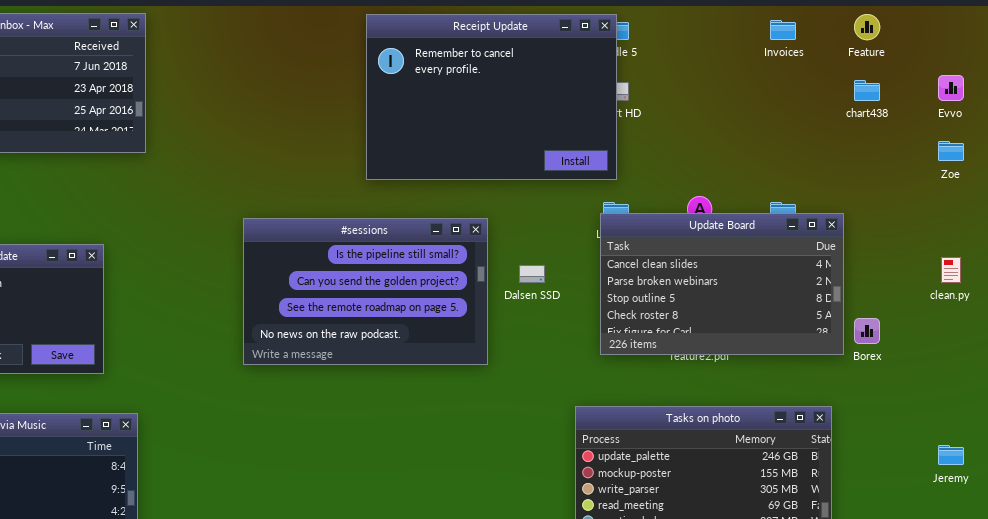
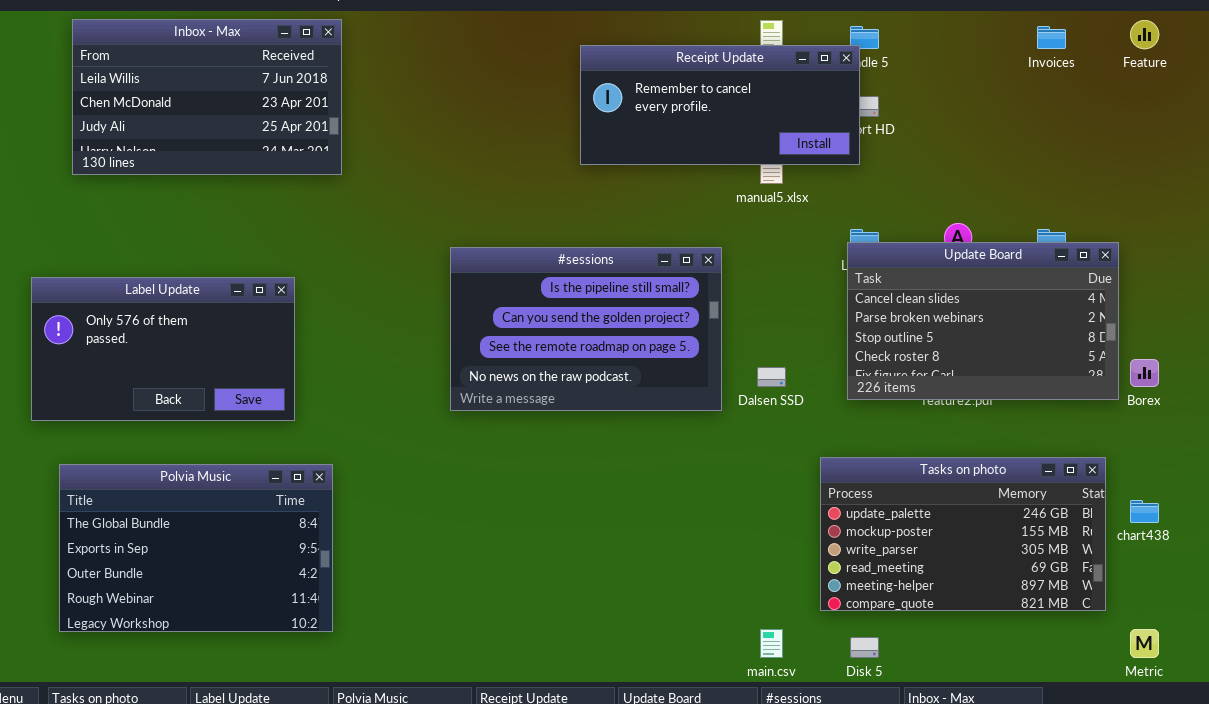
Receipt Update: [366,14,617,180] -> [580,45,860,165], moved, resized
chart438: [854,80,880,101] -> [1130,500,1159,523], moved
Dalsen SSD: [519,265,545,283] -> [757,367,786,387], moved

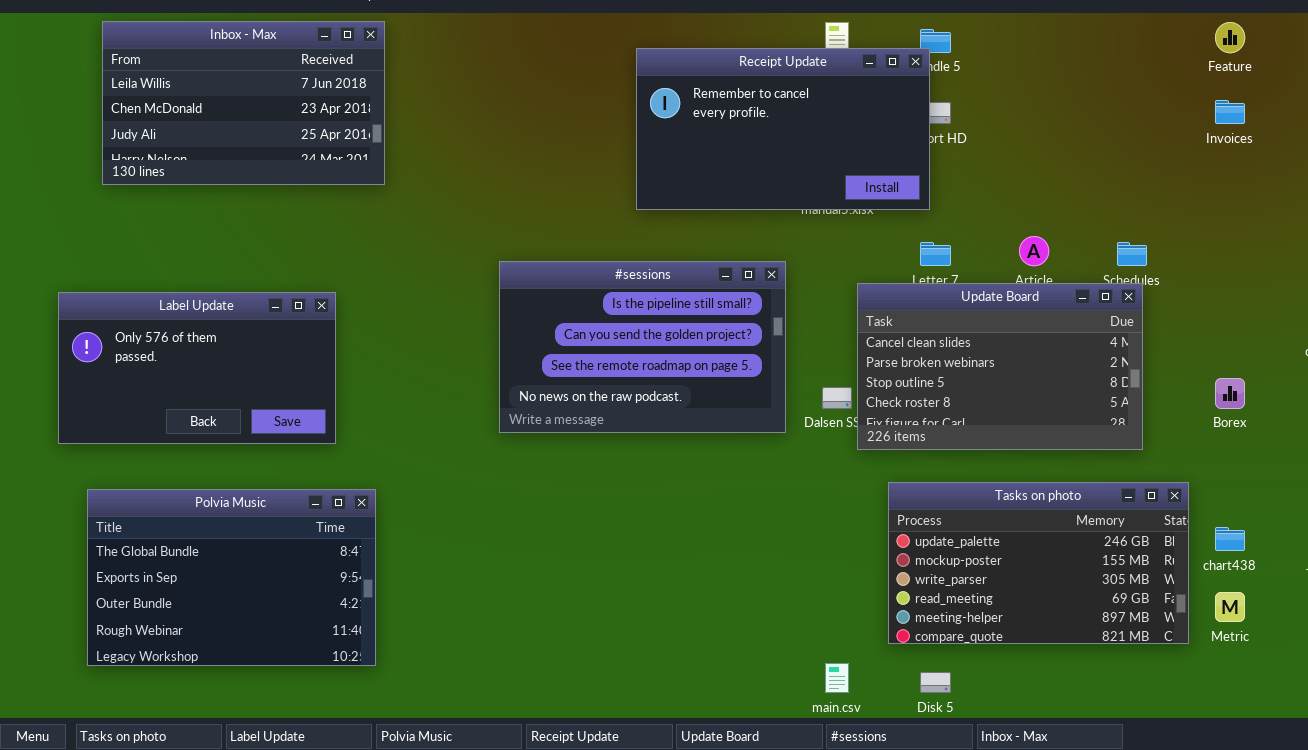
Invoices: [1037,26,1066,49] -> [1215,100,1245,124], moved
Receipt Update: [580,45,860,165] -> [636,48,930,210], resized
Update Board: [847,242,1119,400] -> [857,283,1143,450], moved
Metric: [1130,629,1159,658] -> [1215,592,1245,622], moved

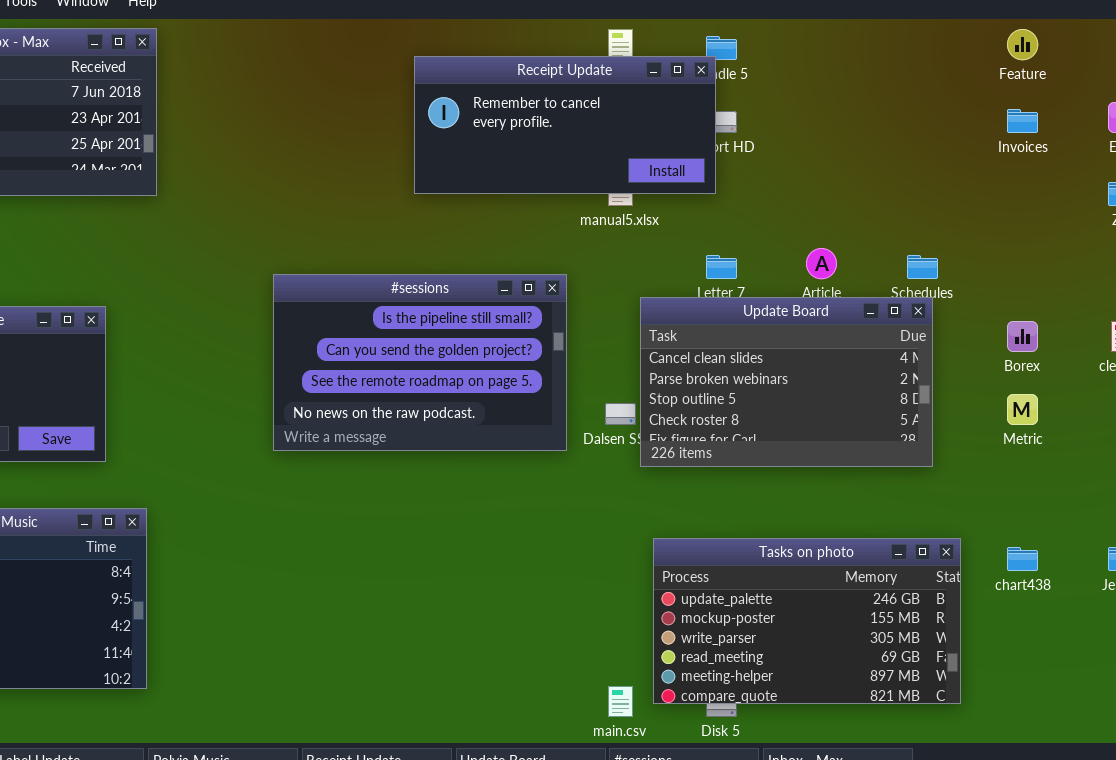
Receipt Update: [636,48,930,210] -> [414,56,716,194], resized
Borex: [1215,378,1245,409] -> [1007,321,1038,352], moved
Tasks on photo: [888,482,1189,644] -> [653,538,961,704], moved
Metric: [1215,592,1245,622] -> [1007,394,1038,425], moved

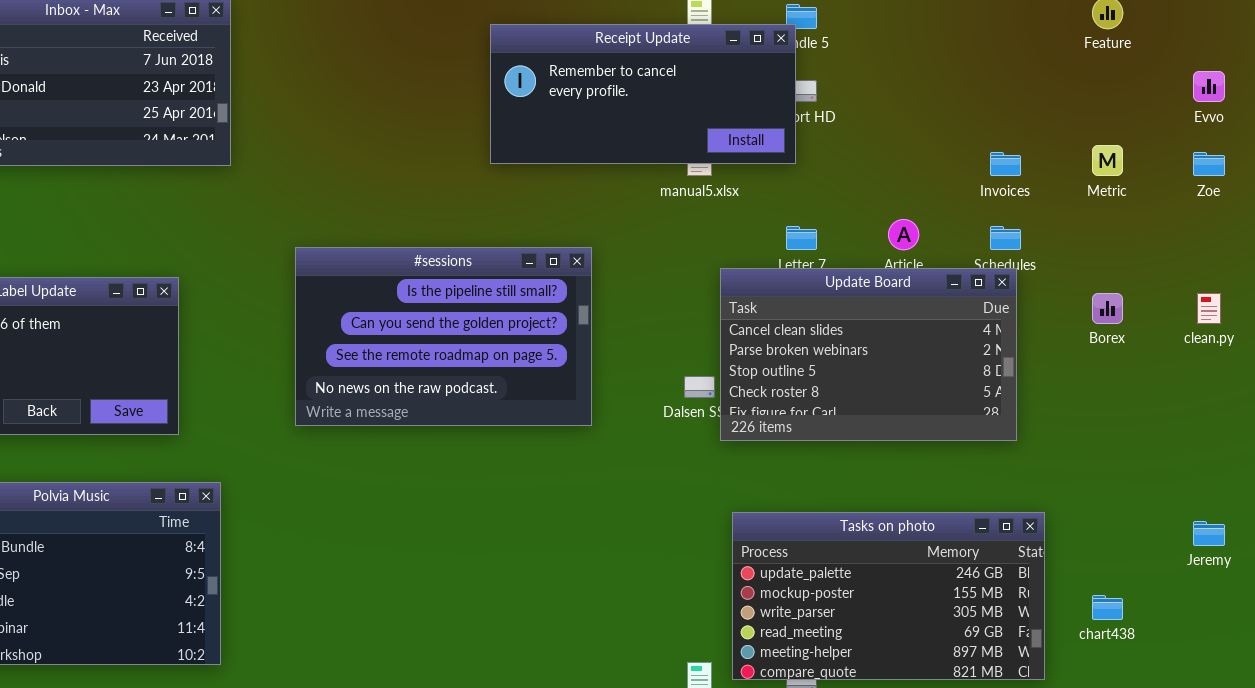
Invoices: [1007,109,1038,133] -> [990,152,1021,176], moved
#sessions: [273,274,567,451] -> [295,247,592,426], moved
Metric: [1007,394,1038,425] -> [1092,145,1123,176], moved
chart438: [1007,547,1038,571] -> [1092,595,1123,620], moved

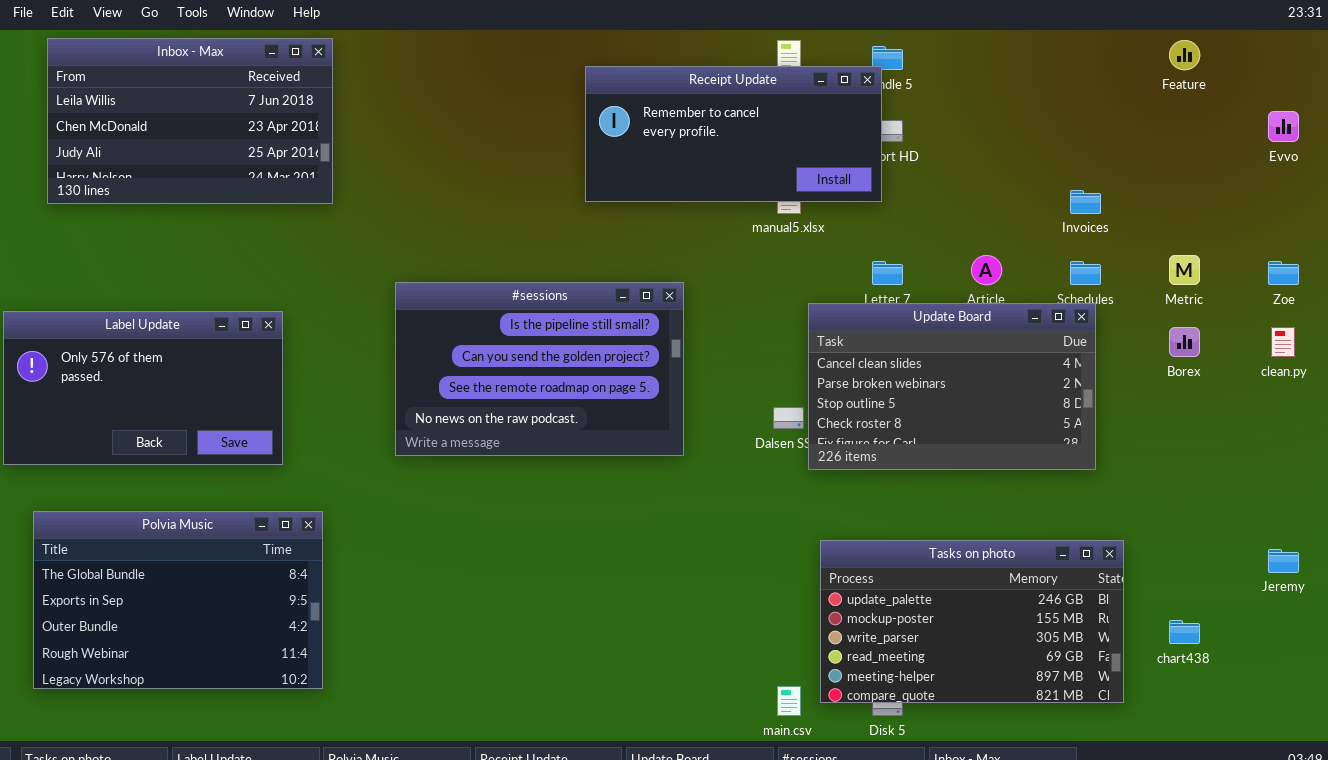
Metric: [1092,145,1123,176] -> [1169,255,1200,285], moved
Zoe: [1193,152,1225,176] -> [1268,261,1299,285], moved

